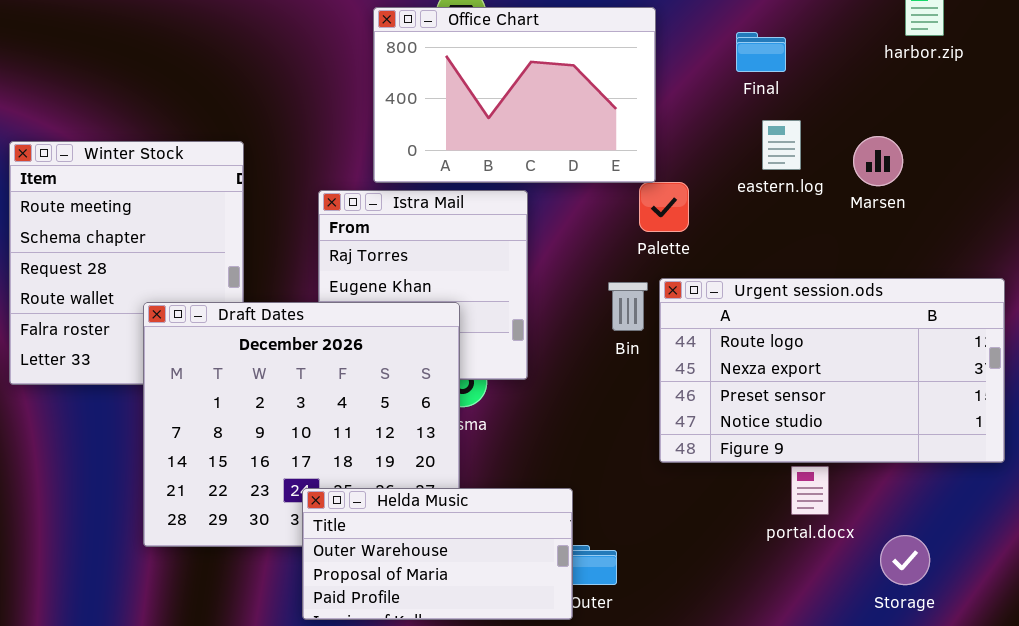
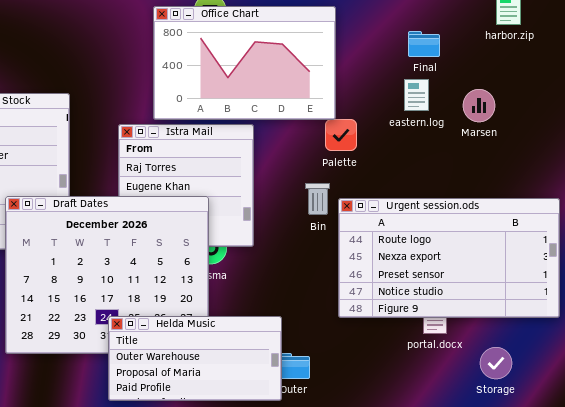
Final: [736,32,786,72] -> [408,31,440,57], moved
Urgent session.ods: [659,278,1005,463] -> [338,198,560,318], moved

